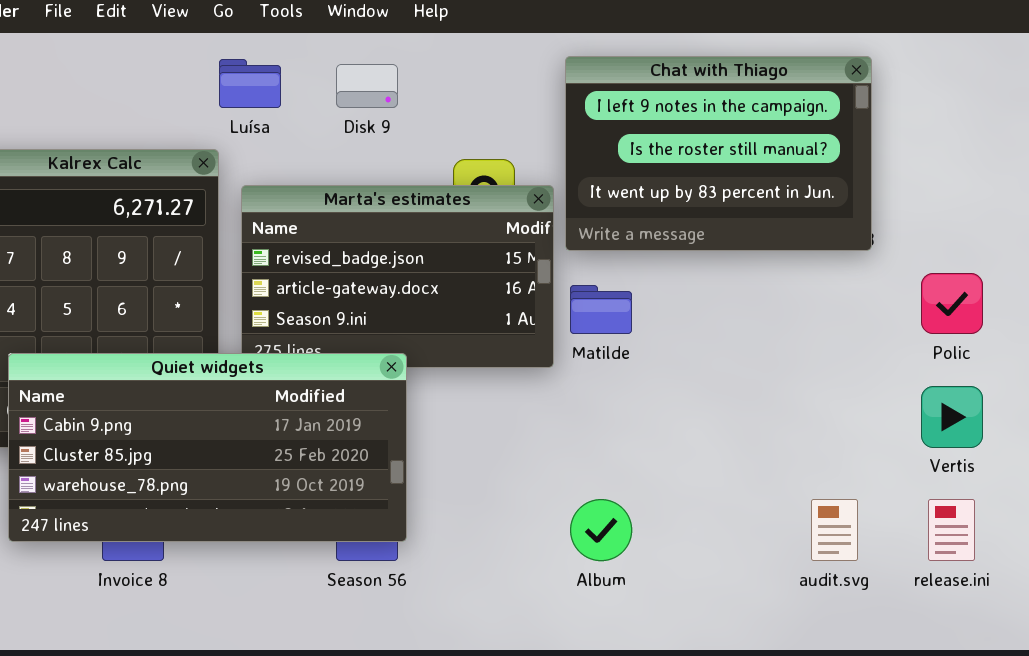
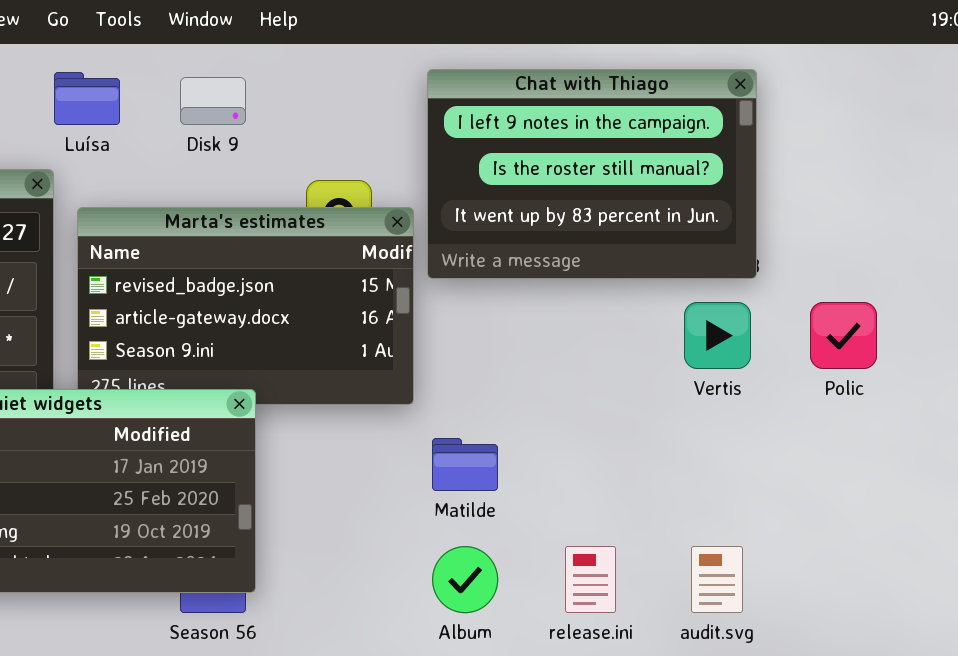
Matilde: [570,285,632,334] -> [432,438,498,491], moved
Vertis: [921,386,983,448] -> [684,302,751,369], moved
release.ini: [928,499,975,561] -> [565,546,616,613], moved

